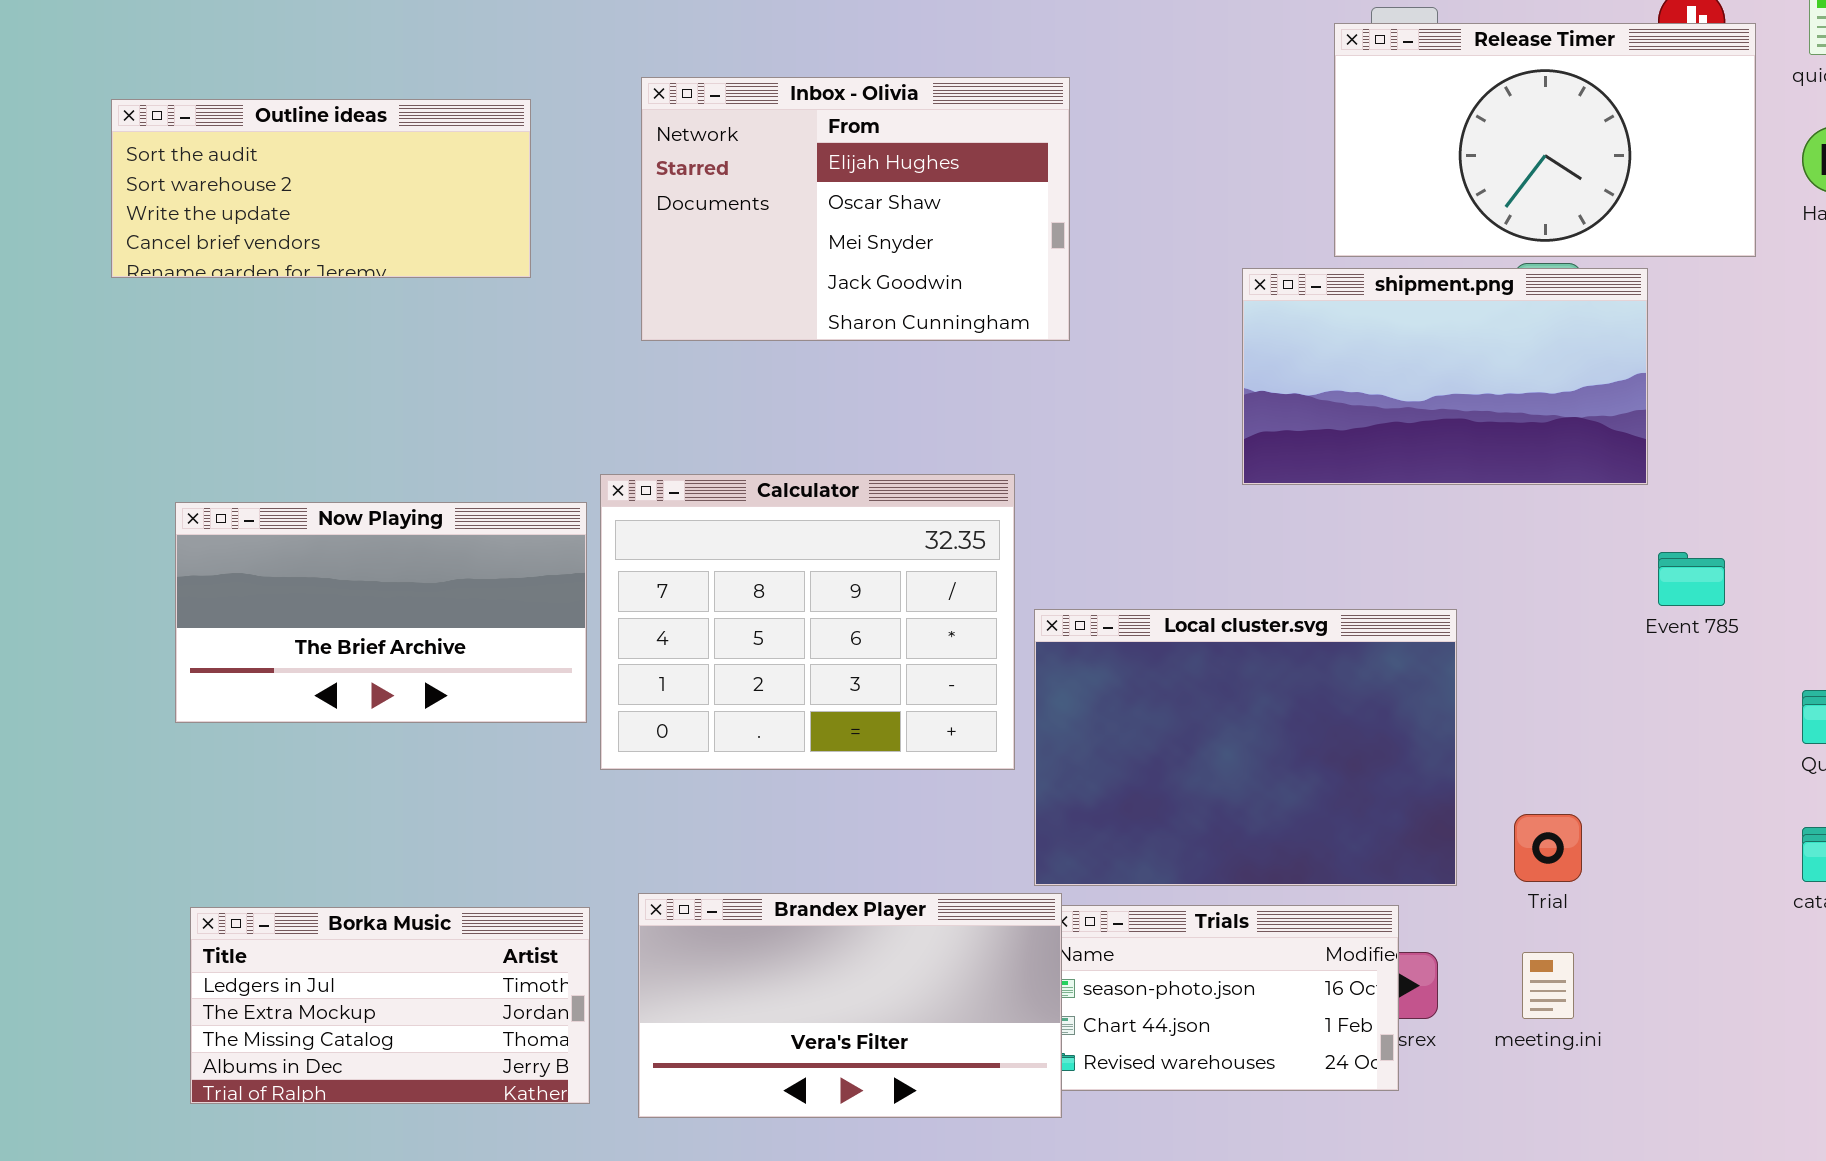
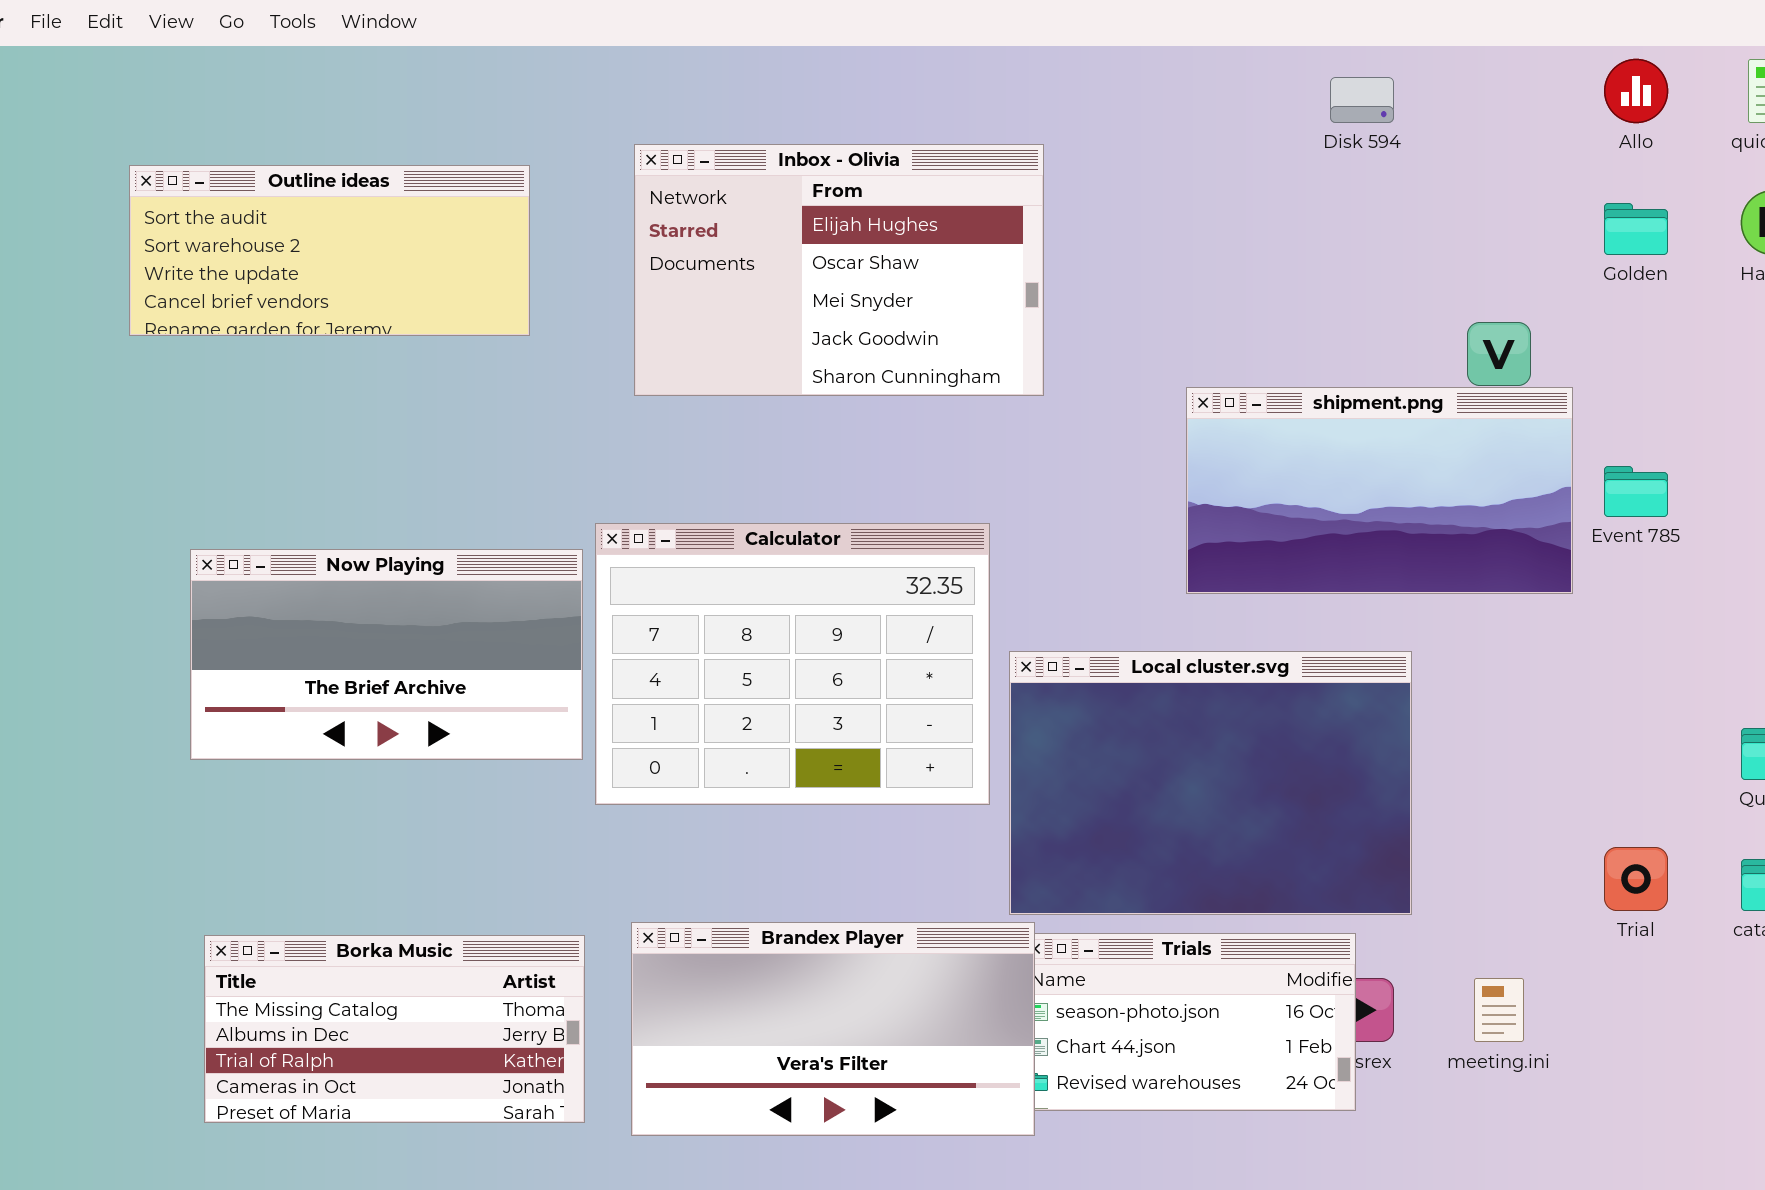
Release Timer: [1334,23,1756,257] -> none, closed
shipment.png: [1242,268,1648,485] -> [1186,387,1573,594], moved
Event 785: [1658,552,1725,606] -> [1604,466,1668,517], moved
Trial: [1514,814,1582,882] -> [1604,847,1668,911], moved
Borka Music: [190,907,590,1104] -> [204,935,585,1123], scrolled down 2 rows

